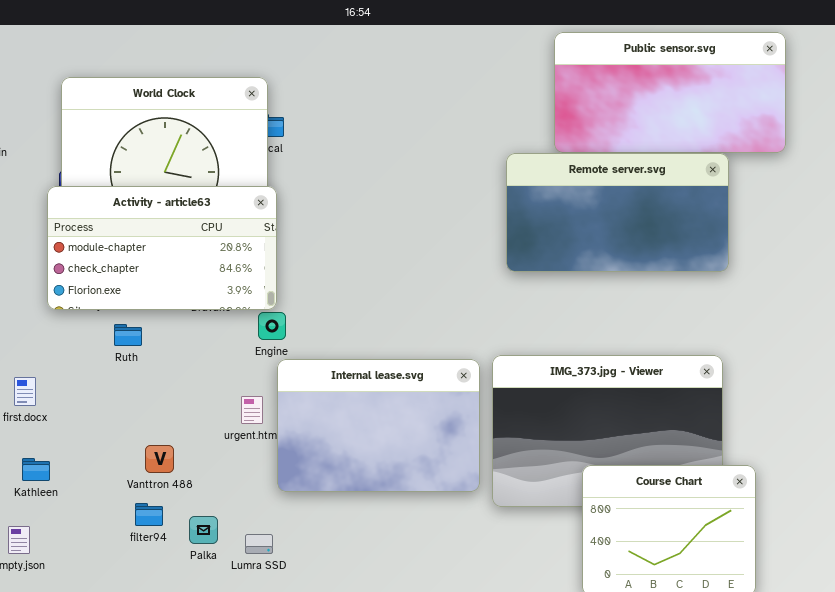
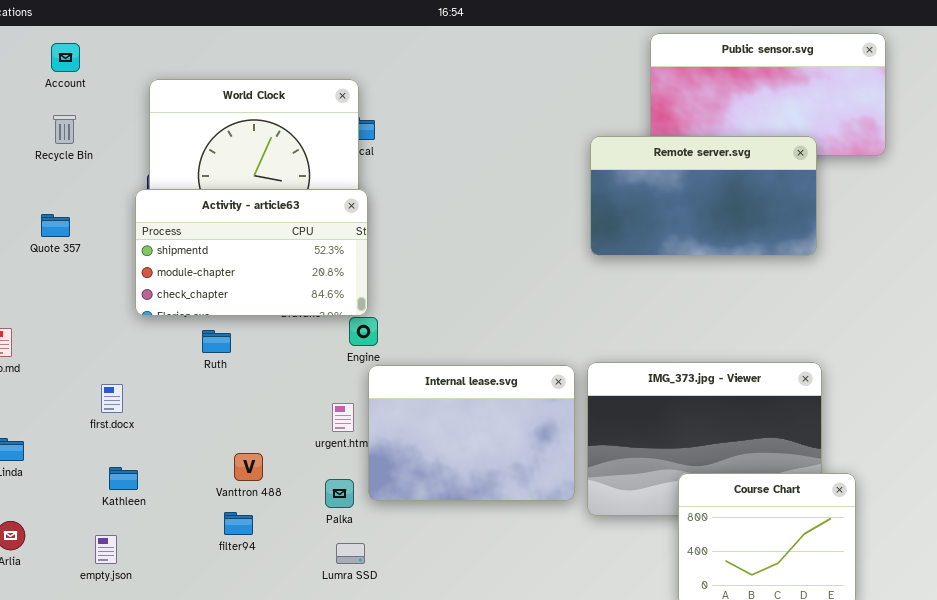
Remote server.svg: [506,153,729,272] -> [590,136,817,256], moved
Activity - article63: [47,186,277,310] -> [135,189,368,316], scrolled up 1 row
Palka: [189,516,218,544] -> [325,479,354,508], moved

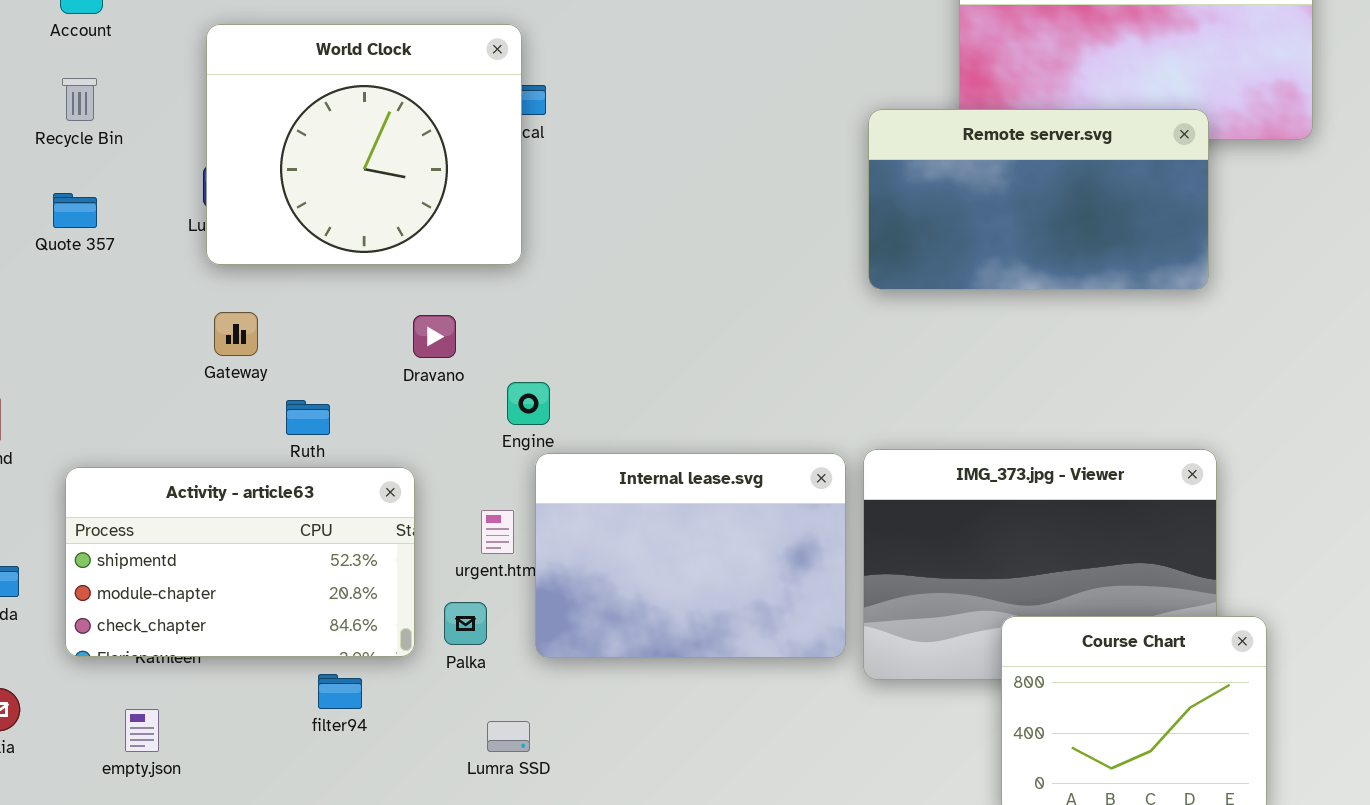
Activity - article63: [135,189,368,316] -> [65,467,415,657], moved
Quote 357: [41,214,70,237] -> [53,193,97,228], moved
Palka: [325,479,354,508] -> [444,602,487,645], moved

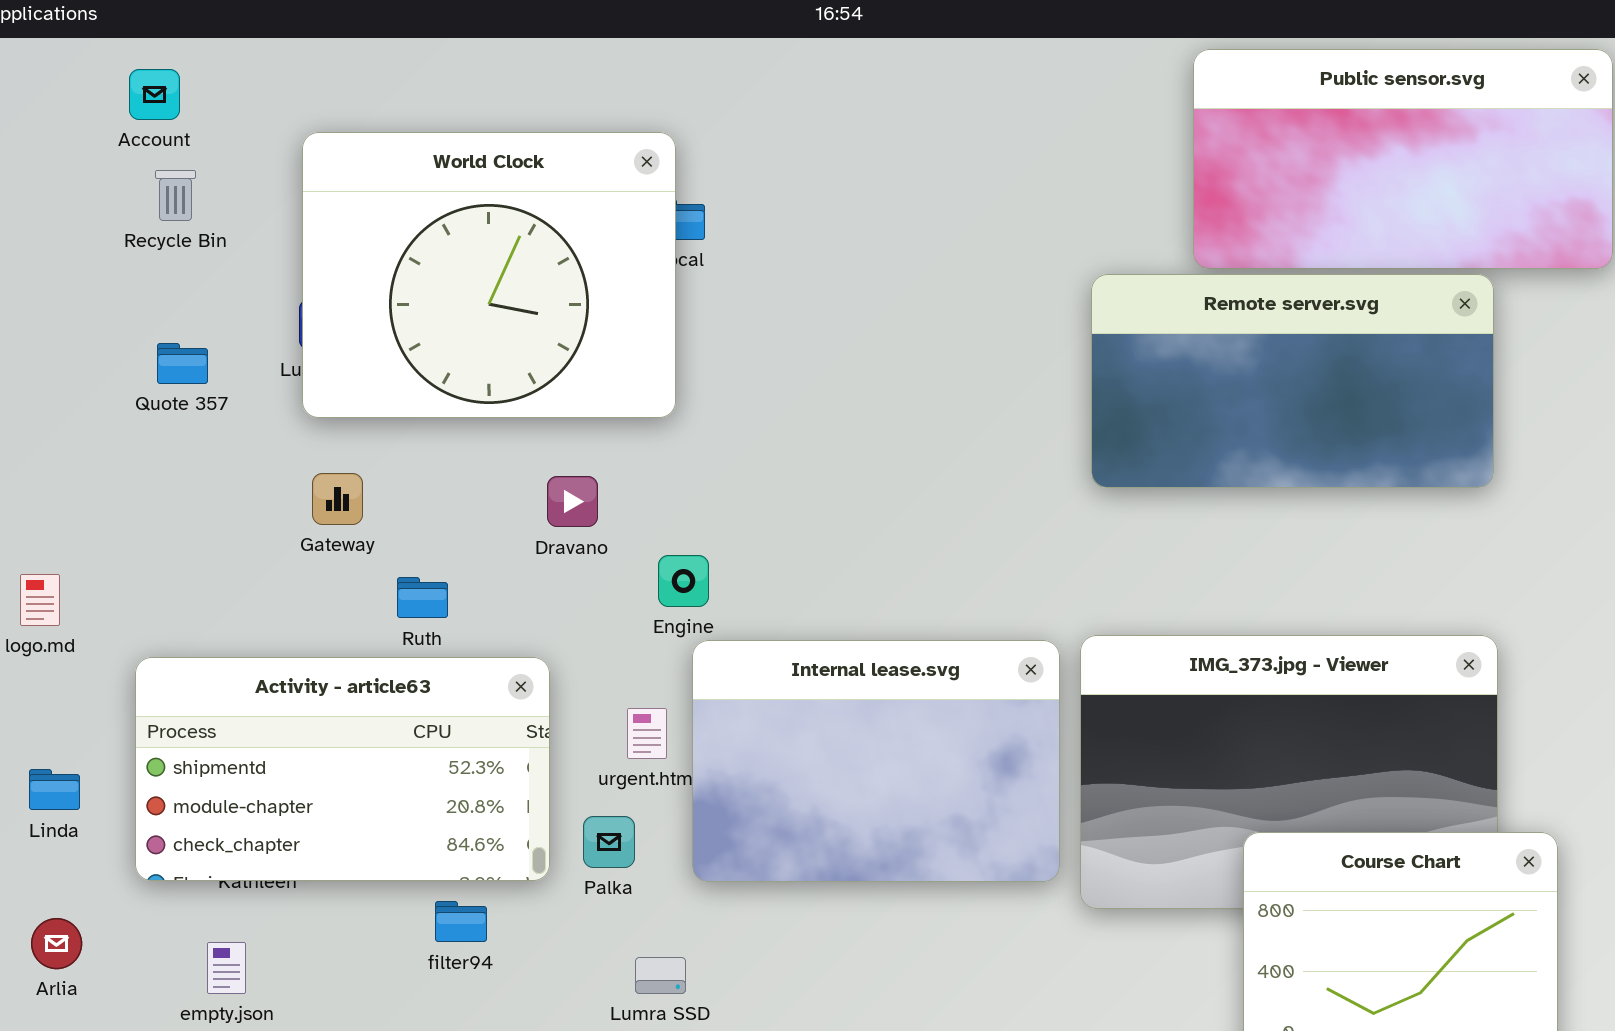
Recycle Bin: [62,78,97,121] -> [155,170,196,221], moved
Remote server.svg: [868,109,1209,290] -> [1091,274,1494,488], moved
Quote 357: [53,193,97,228] -> [157,343,208,384], moved

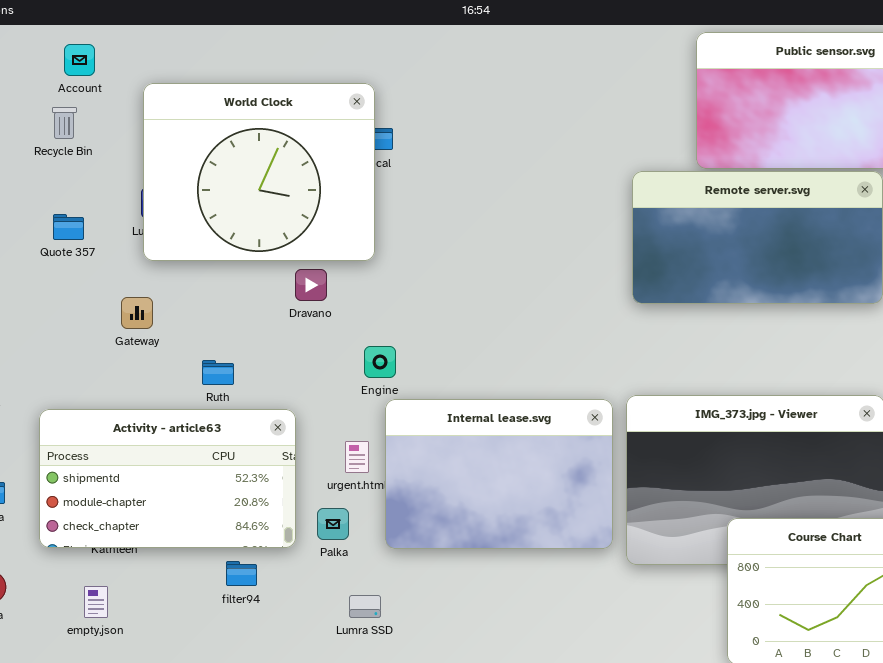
Account: [129,69,180,120] -> [64,44,95,76], moved
Gateway: [312,473,363,525] -> [121,297,153,329], moved
Dravano: [547,476,598,527] -> [295,269,327,301], moved

